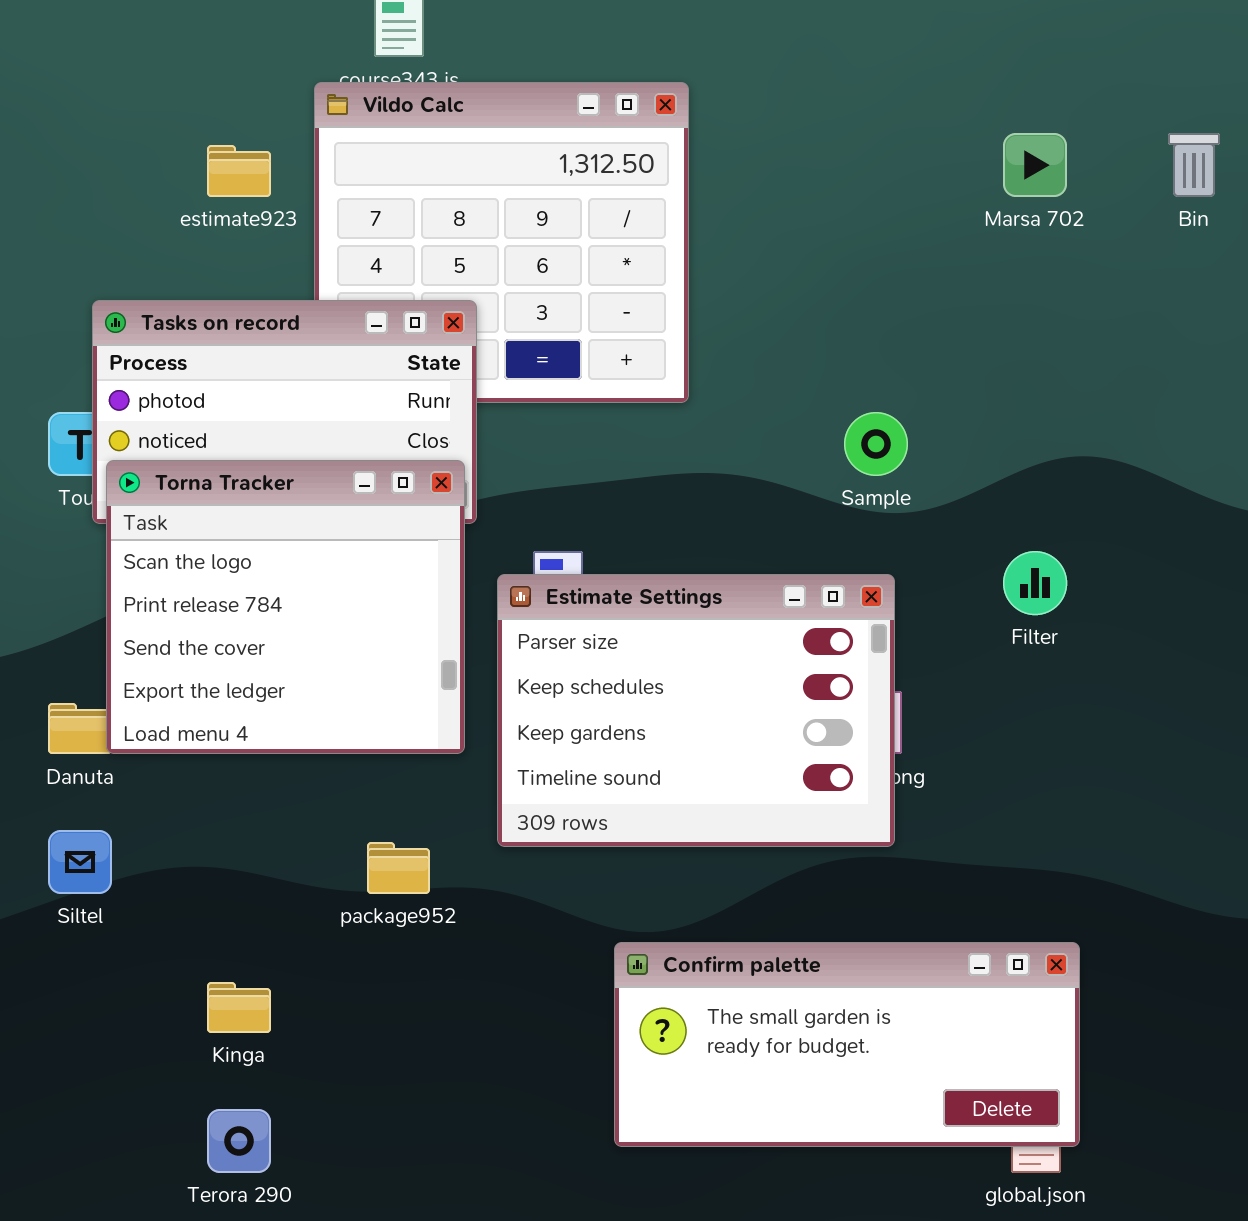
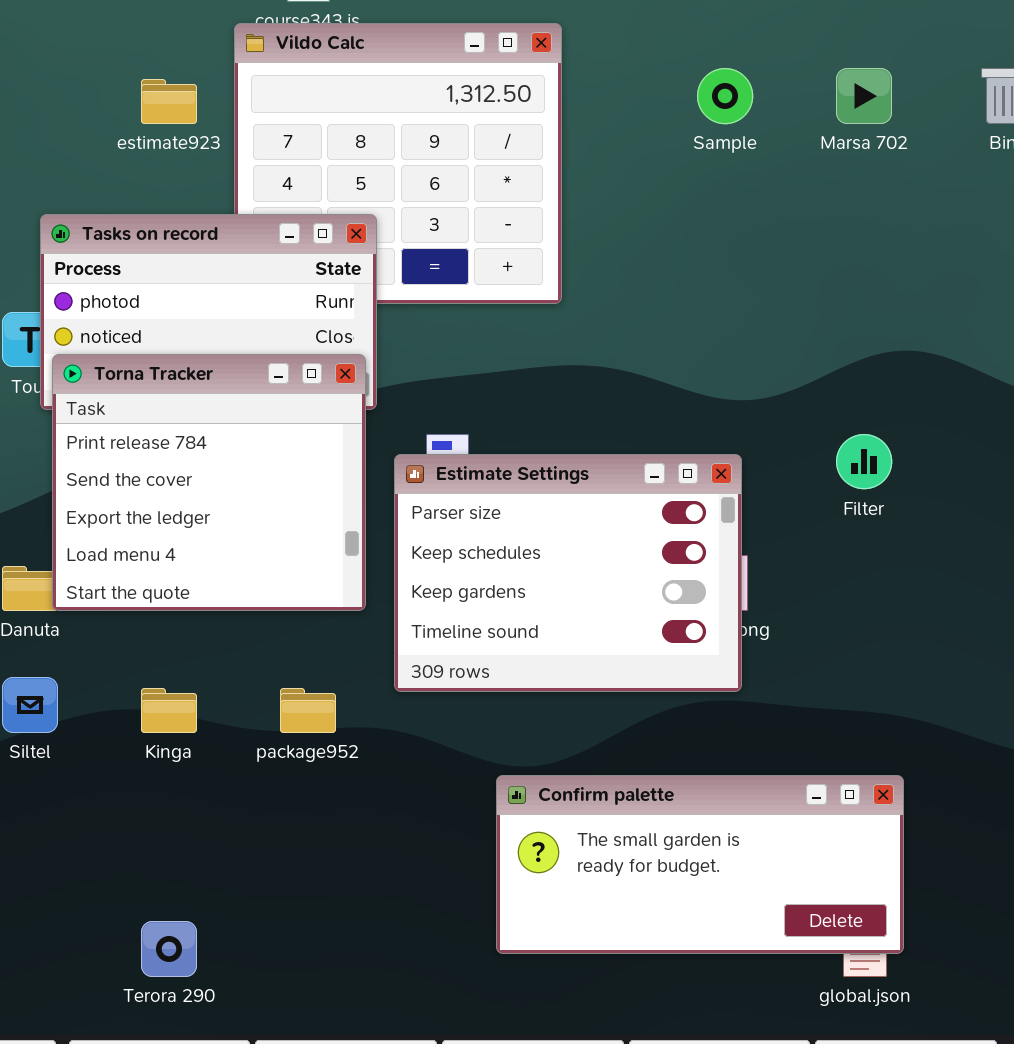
Sample: [844,412,908,476] -> [697,68,753,124], moved
Torna Tracker: [106,460,465,754] -> [52,354,366,611], scrolled down 1 row
Kinga: [207,982,271,1033] -> [141,688,197,733], moved

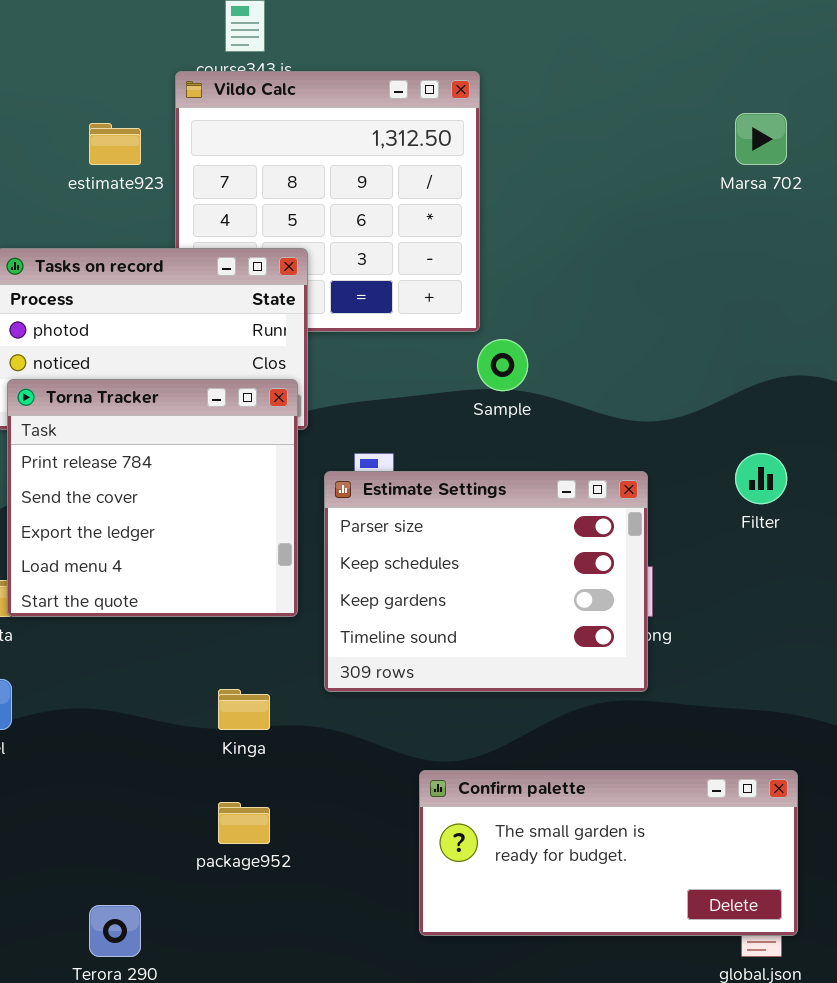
Sample: [697,68,753,124] -> [477,339,528,391], moved
Kinga: [141,688,197,733] -> [218,689,270,730], moved
package952: [280,688,336,733] -> [218,802,270,844], moved

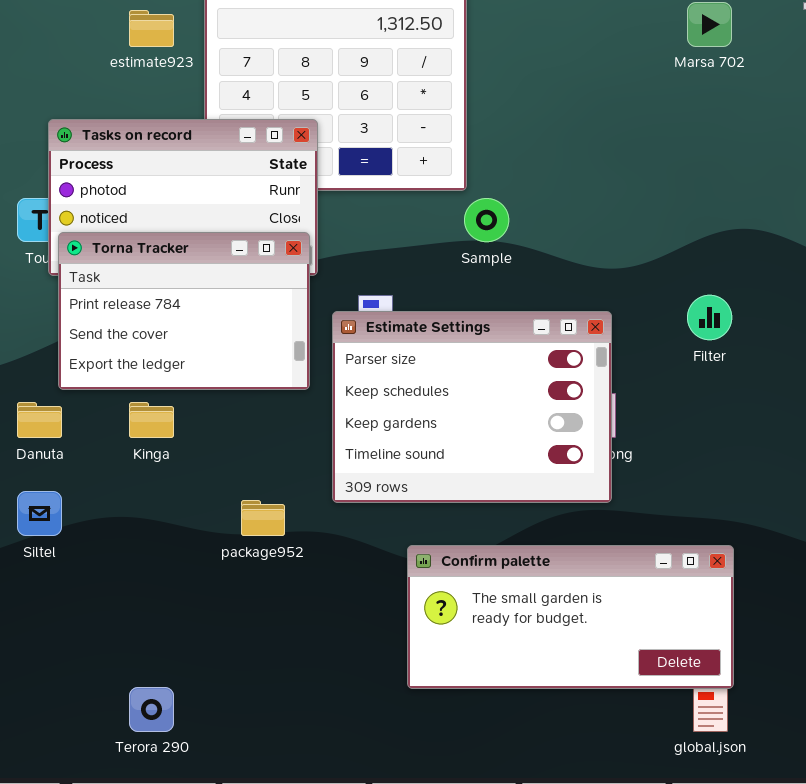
Torna Tracker: [7,379,298,617] -> [58,232,310,390], resized
Kinga: [218,689,270,730] -> [129,402,174,438], moved
Confirm palette: [419,770,798,936] -> [407,545,734,689], moved
package952: [218,802,270,844] -> [241,500,285,536], moved

